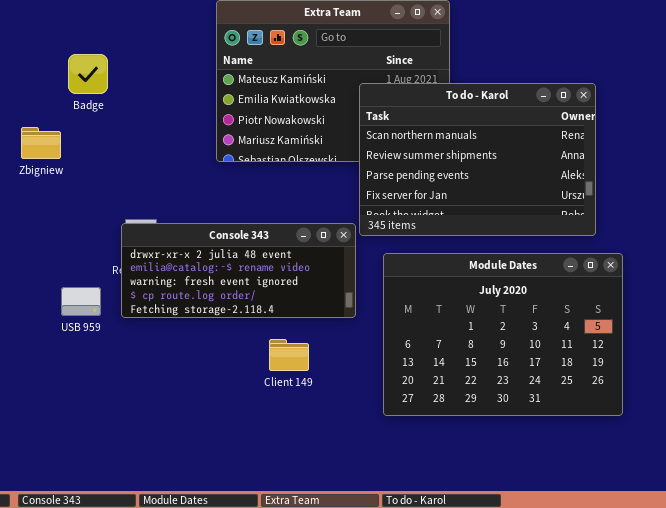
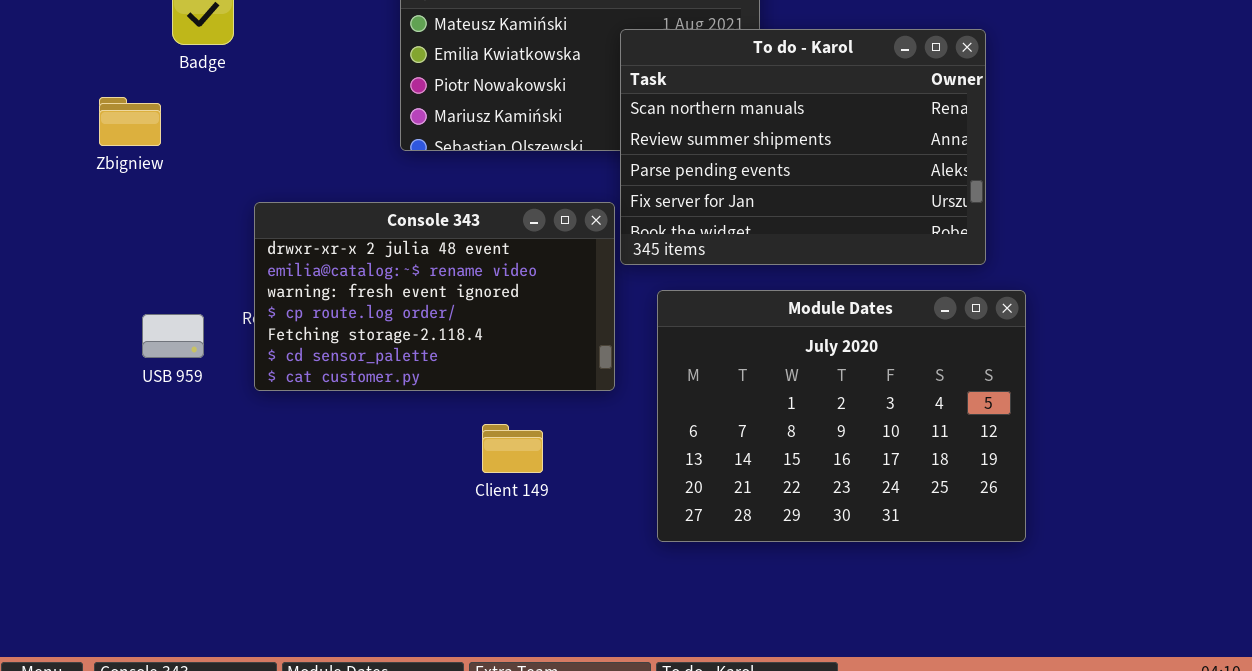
Console 343: [121,223,356,318] -> [254,202,615,391], resized
USB 959: [61,287,101,316] -> [142,314,204,358], moved

